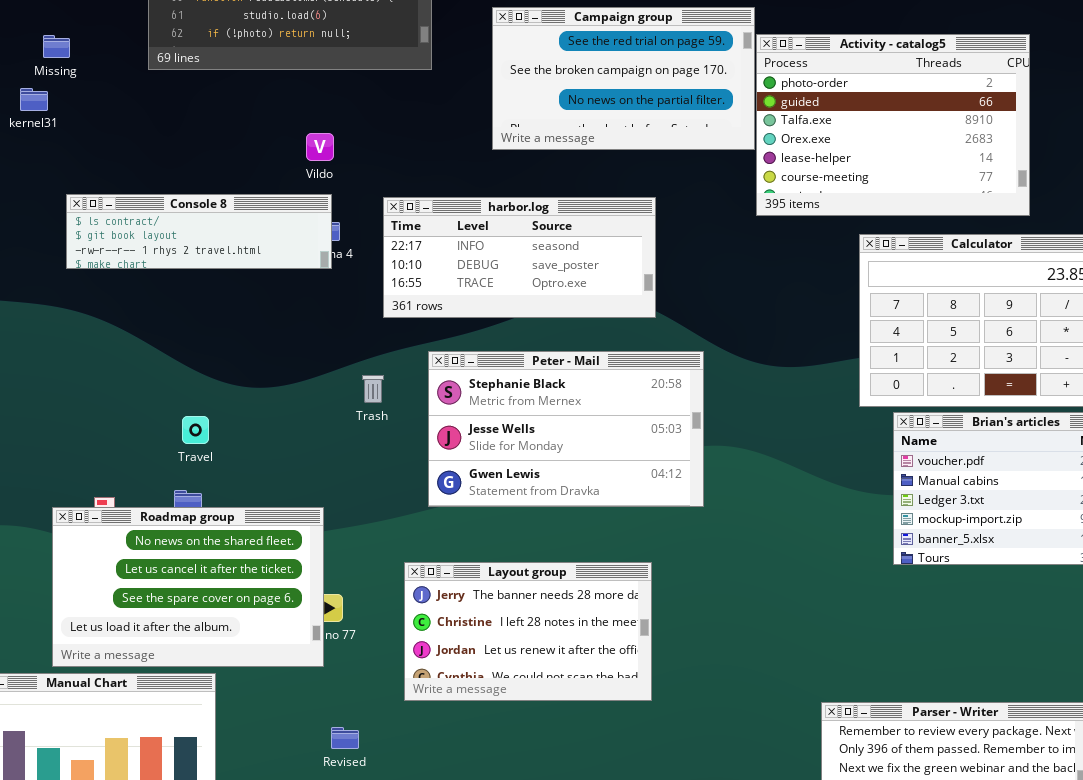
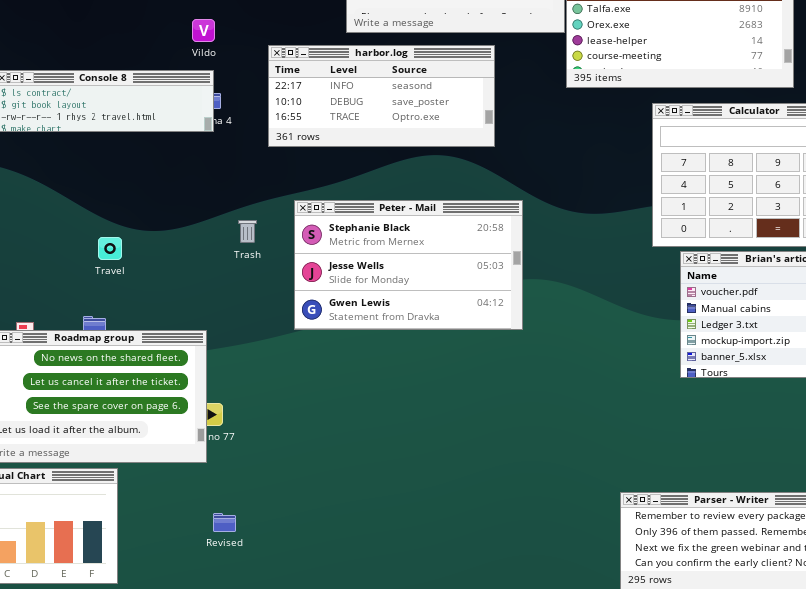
harbor.log: [383,197,656,318] -> [268,45,495,147], moved
Travel: [182,416,209,444] -> [98,237,122,260], moved
Layout group: [404,562,652,701] -> none, closed

